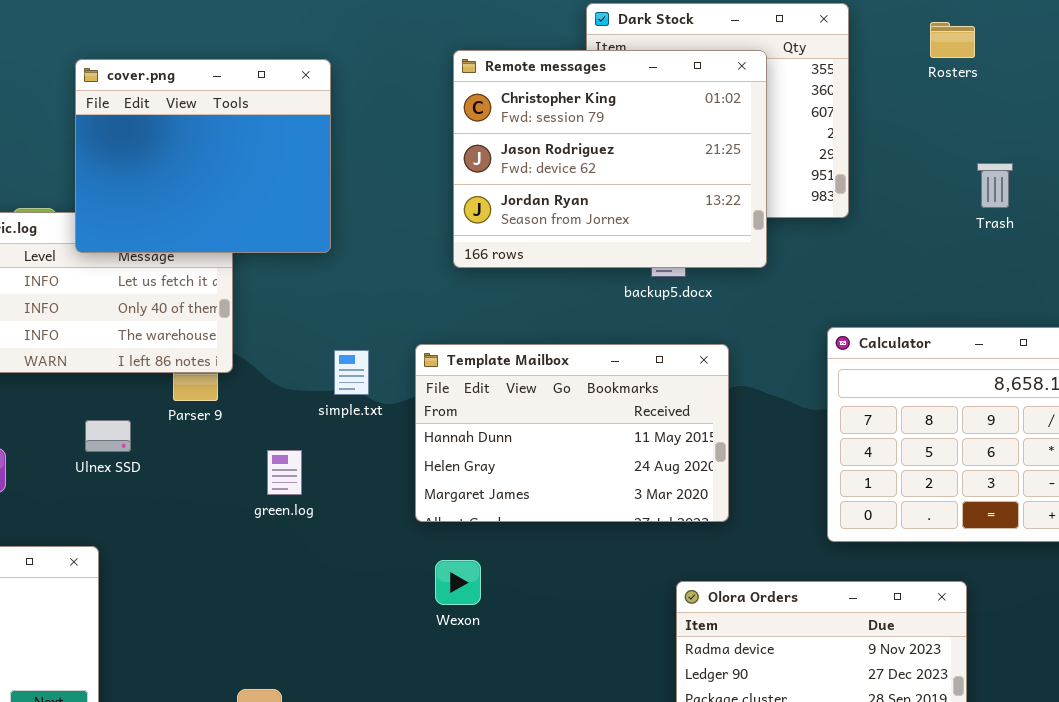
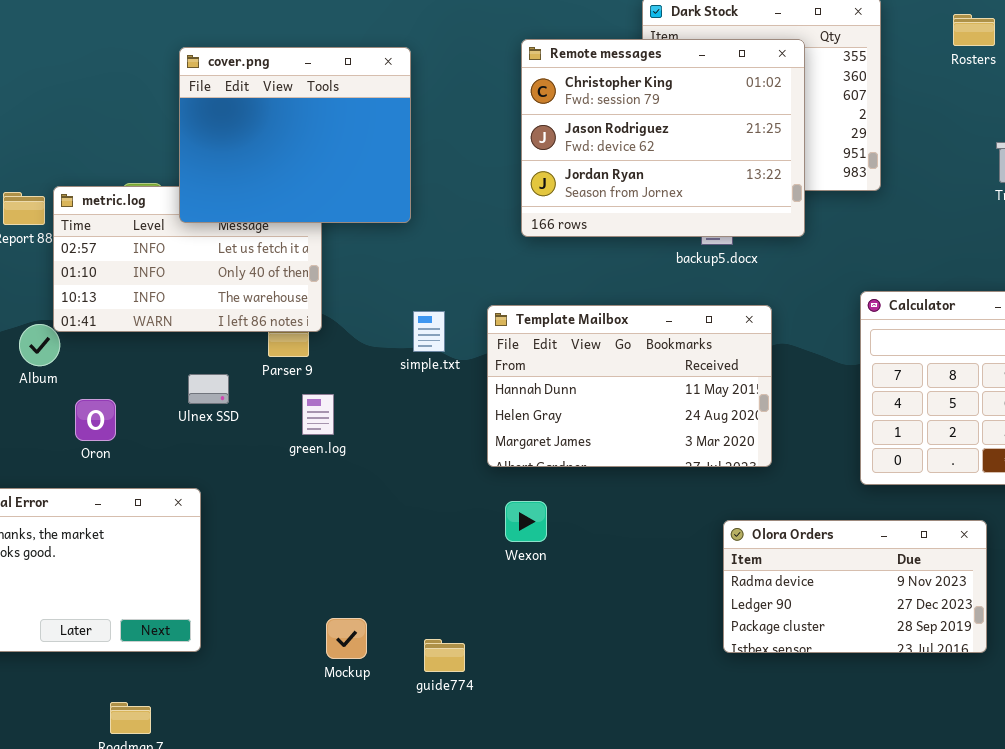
green.log: [267,450,302,495] -> [302,394,334,435], moved

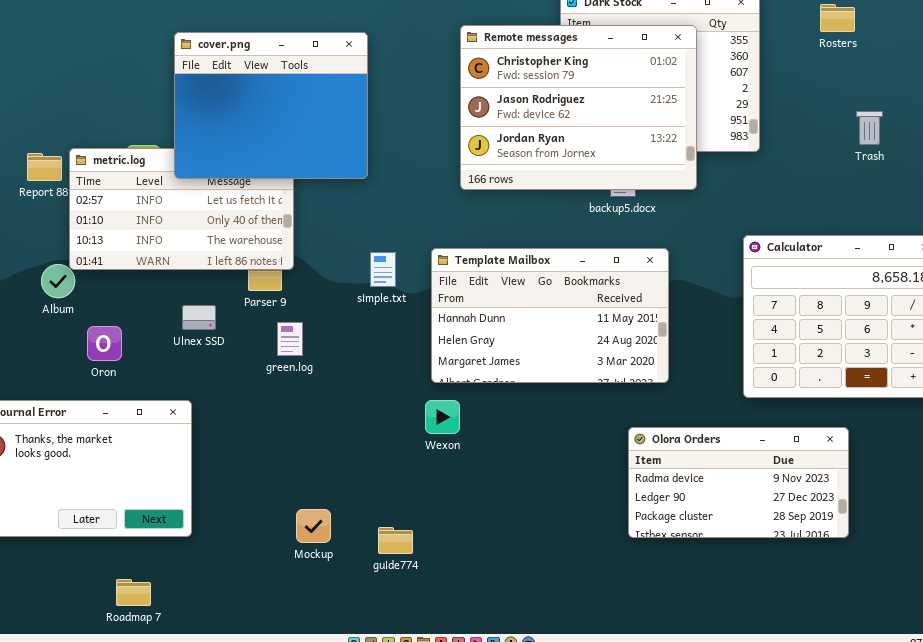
Wexon: [505,501,547,542] -> [425,400,460,434], moved

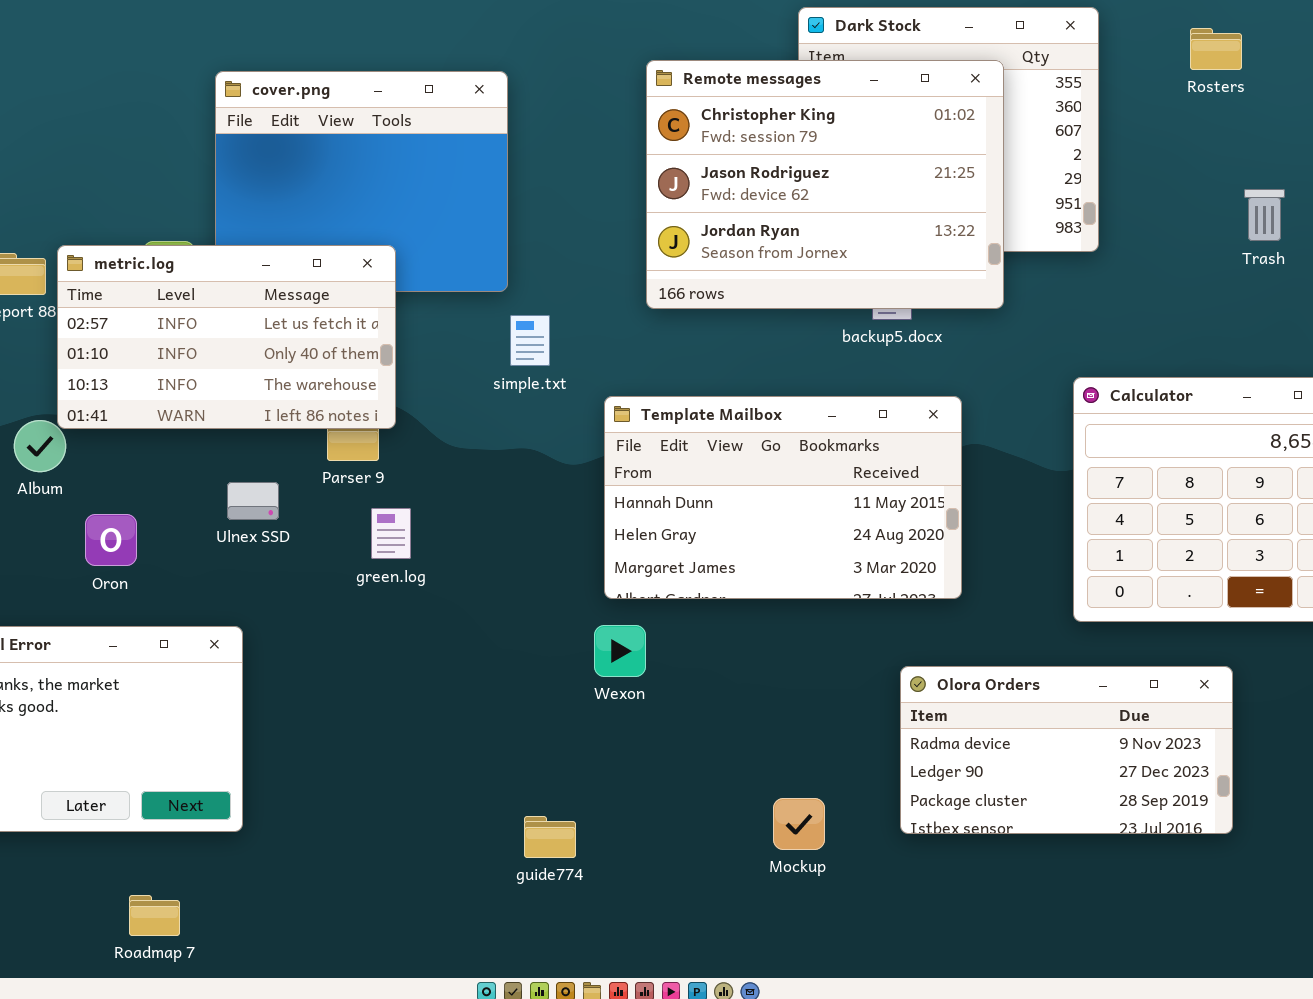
metric.log: [69,148,294,270] -> [57,245,396,429], raised
simple.txt: [370,252,396,287] -> [510,315,550,366], moved
Mockup: [296,509,331,543] -> [773,798,825,850], moved

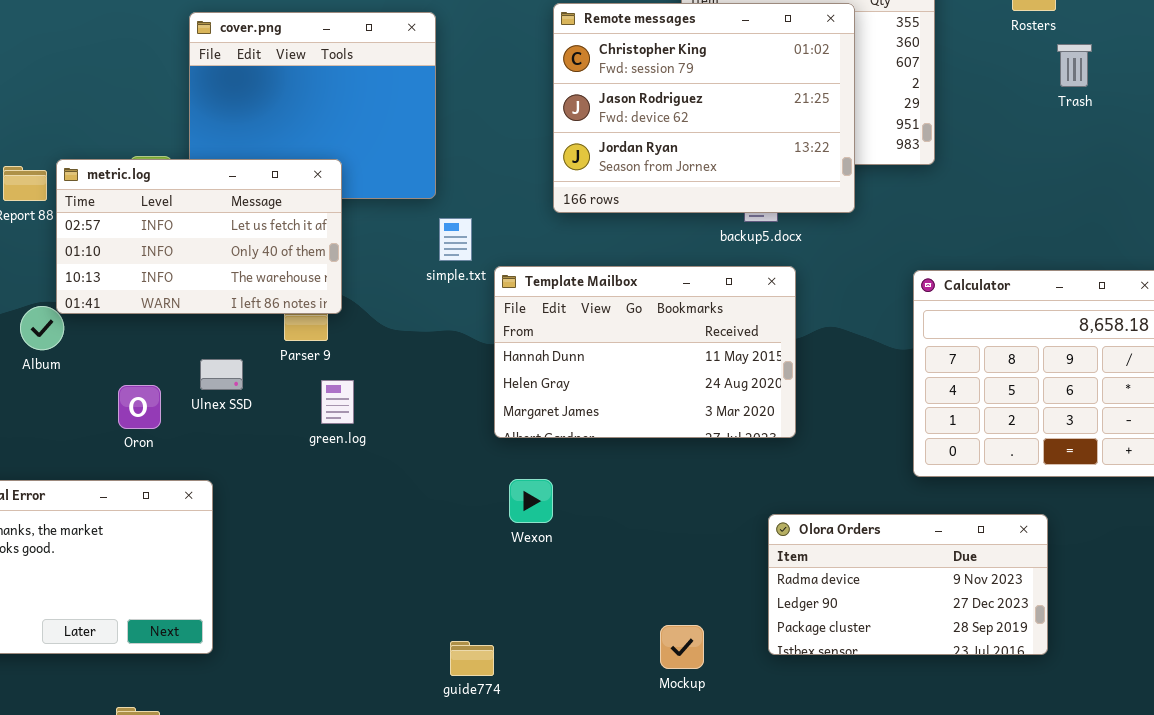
Trash: [1244,189,1285,241] -> [1057,44,1092,87], moved
Template Mailbox: [604,396,962,599] -> [494,266,796,438], moved
Oron: [85,514,137,566] -> [118,385,161,429], moved

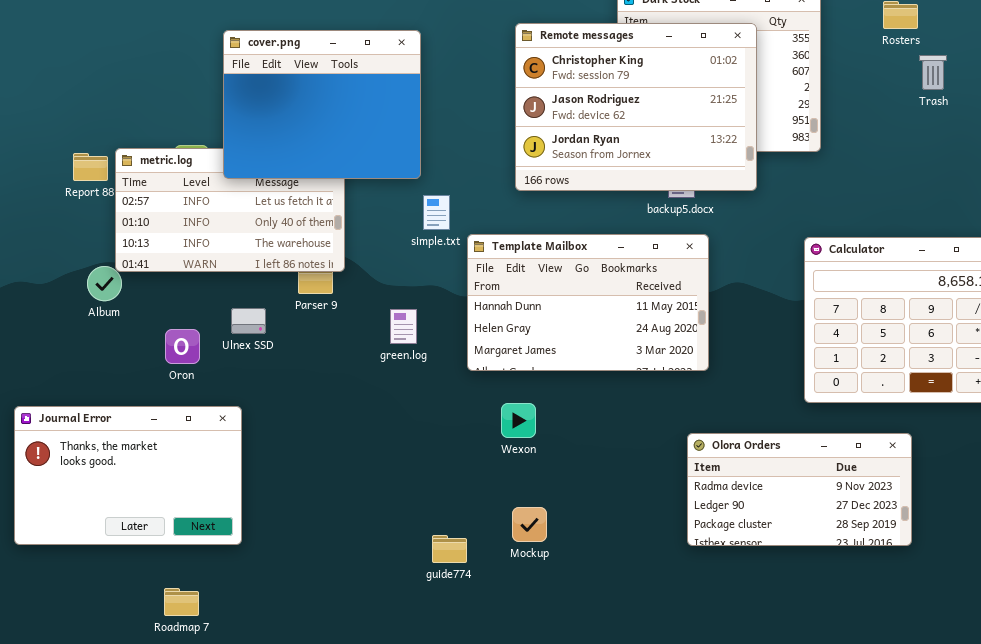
cover.png: [189,12,436,199] -> [223,30,421,179], raised
green.log: [321,380,354,424] -> [390,309,417,344], moved
Wexon: [509,479,553,523] -> [501,403,536,438], moved
Mockup: [660,625,704,669] -> [512,507,547,542], moved

